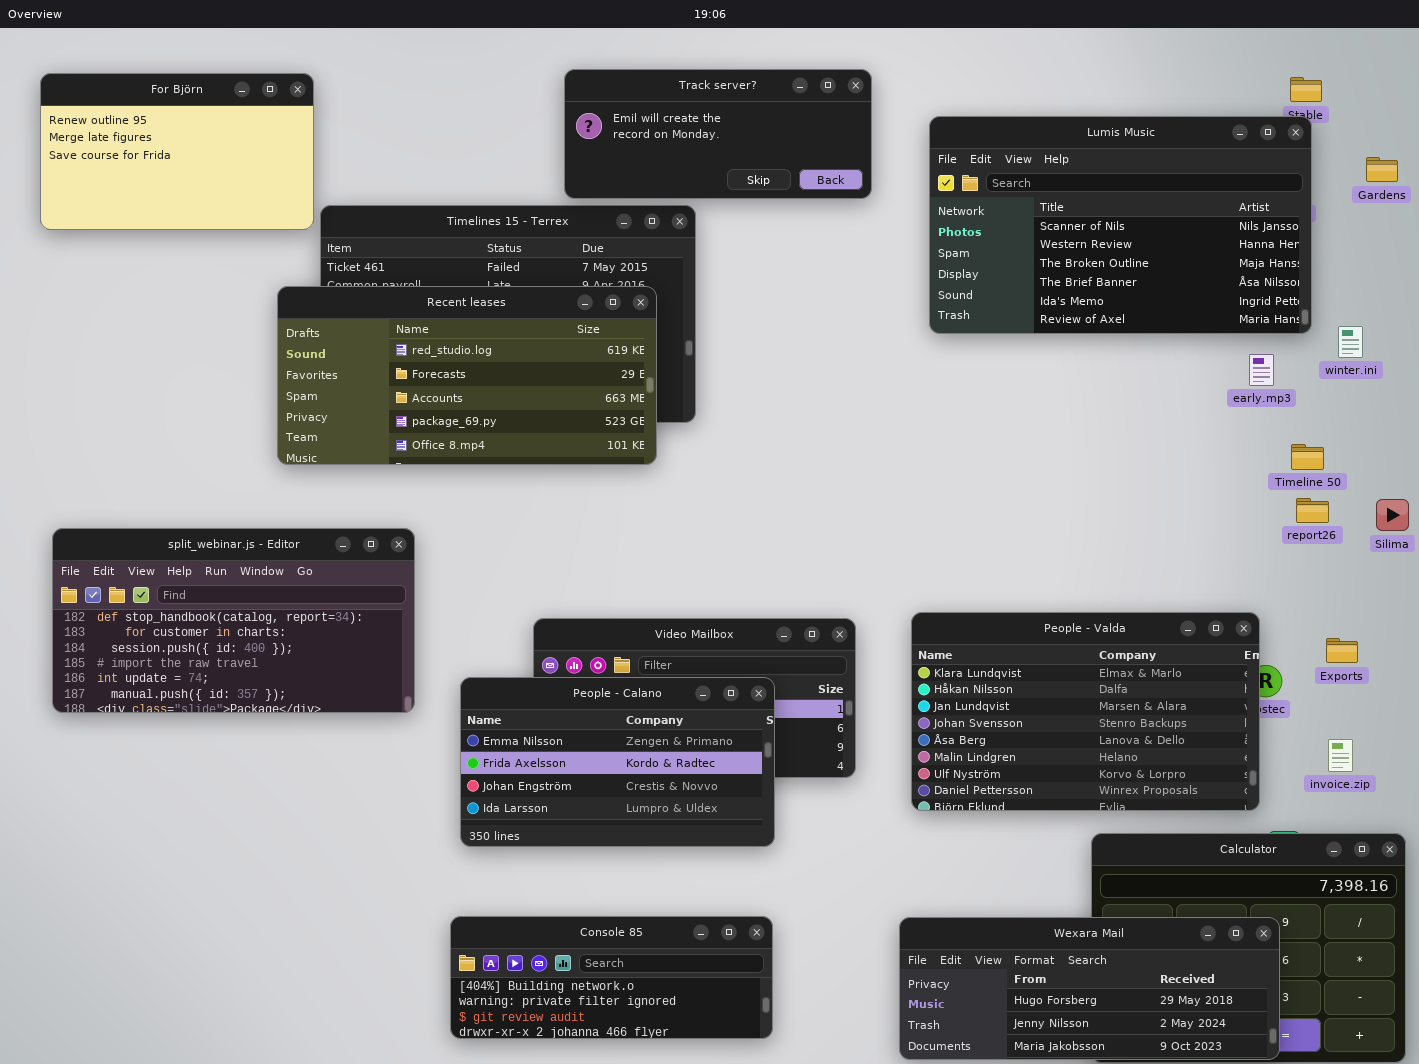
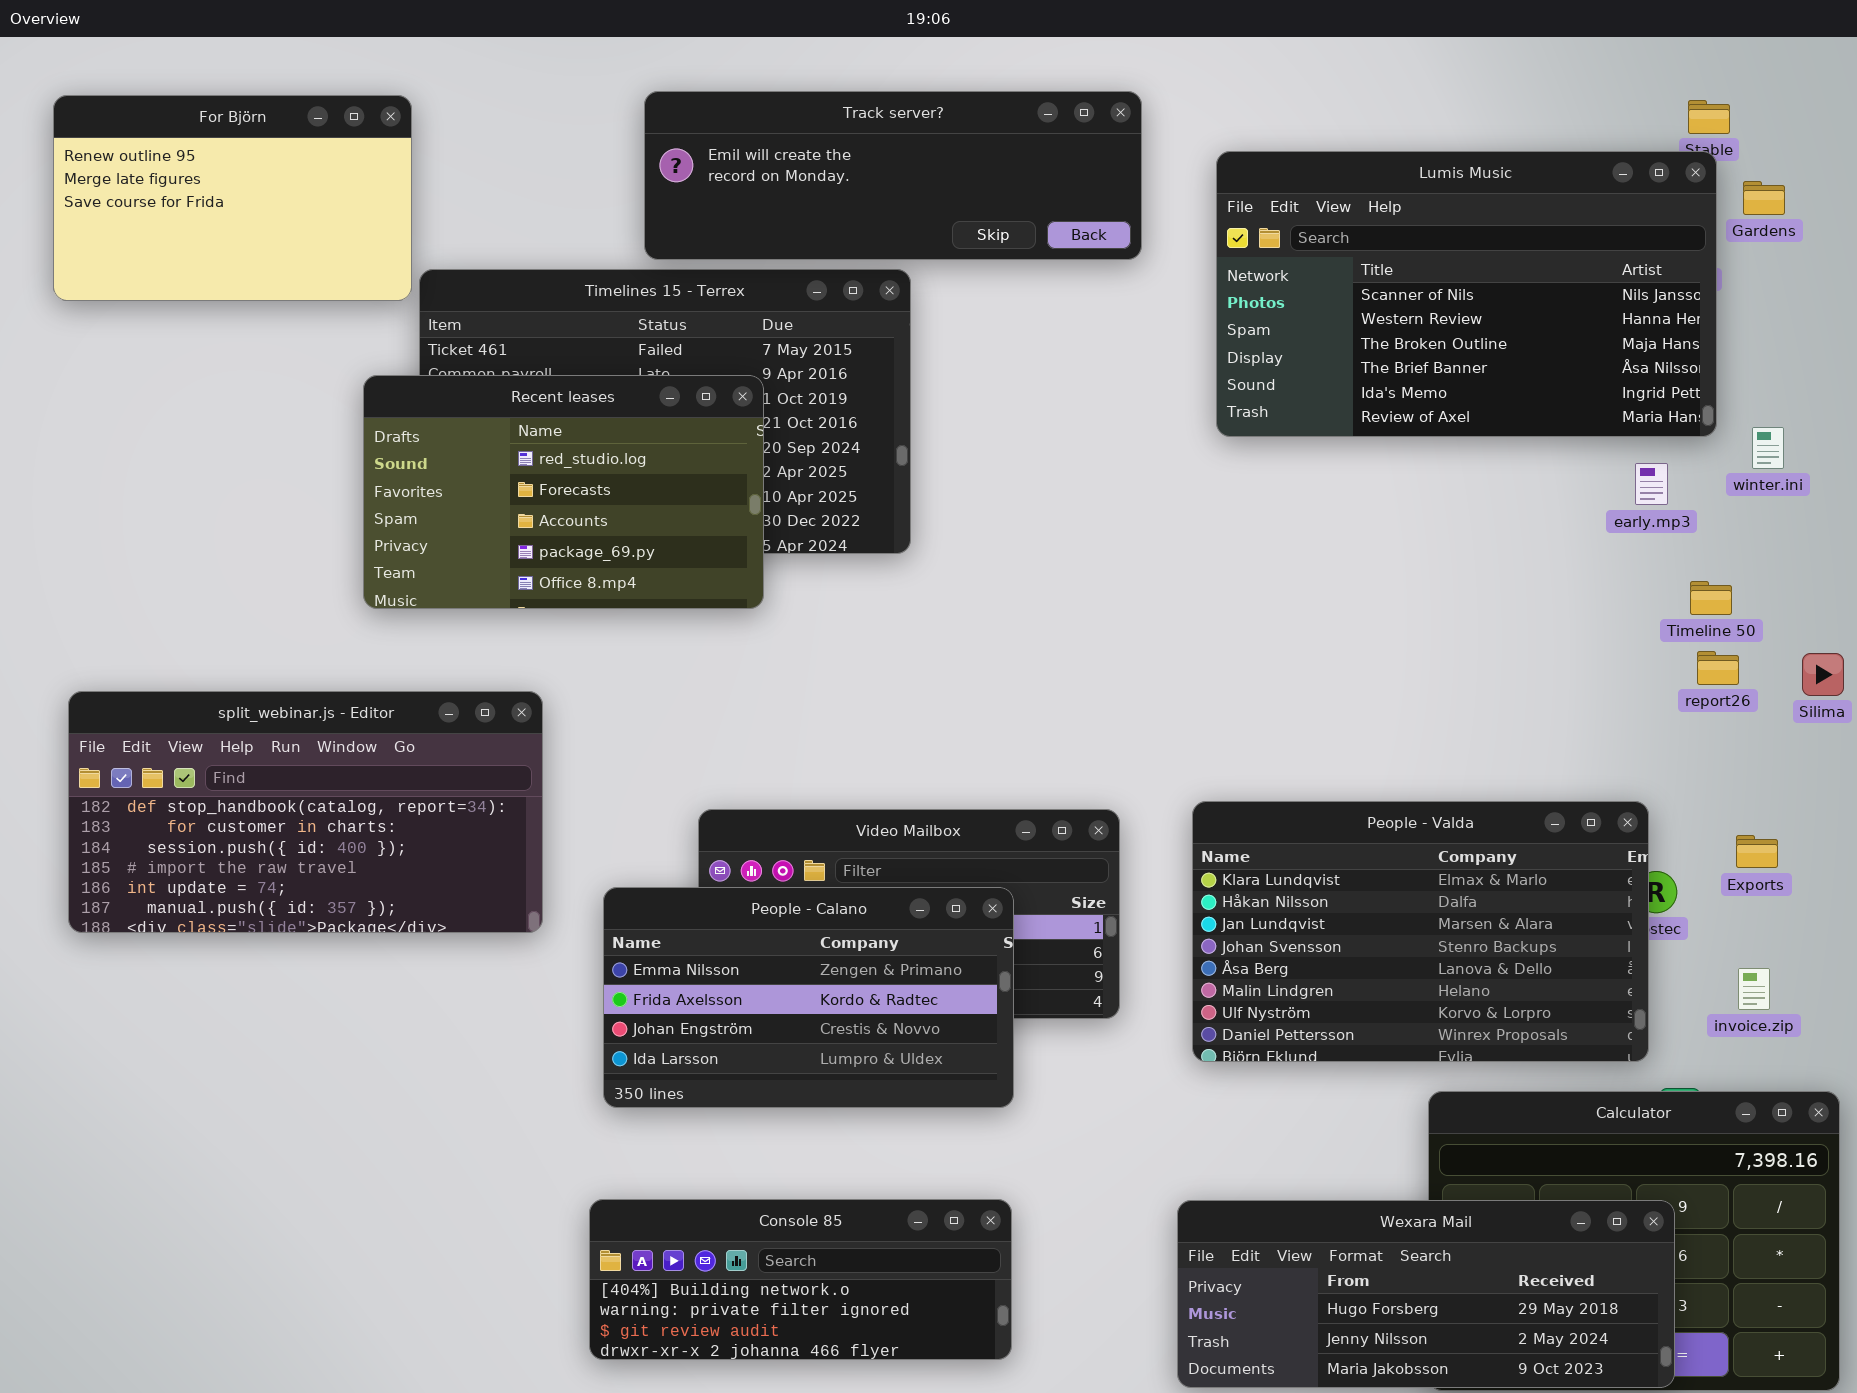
Track server?: [564,69,872,199] -> [644,91,1142,260], resized
Gardens: [1366,157,1398,182] -> [1743,181,1785,215], moved
Recent leases: [277,286,657,465] -> [363,375,764,609], resized

